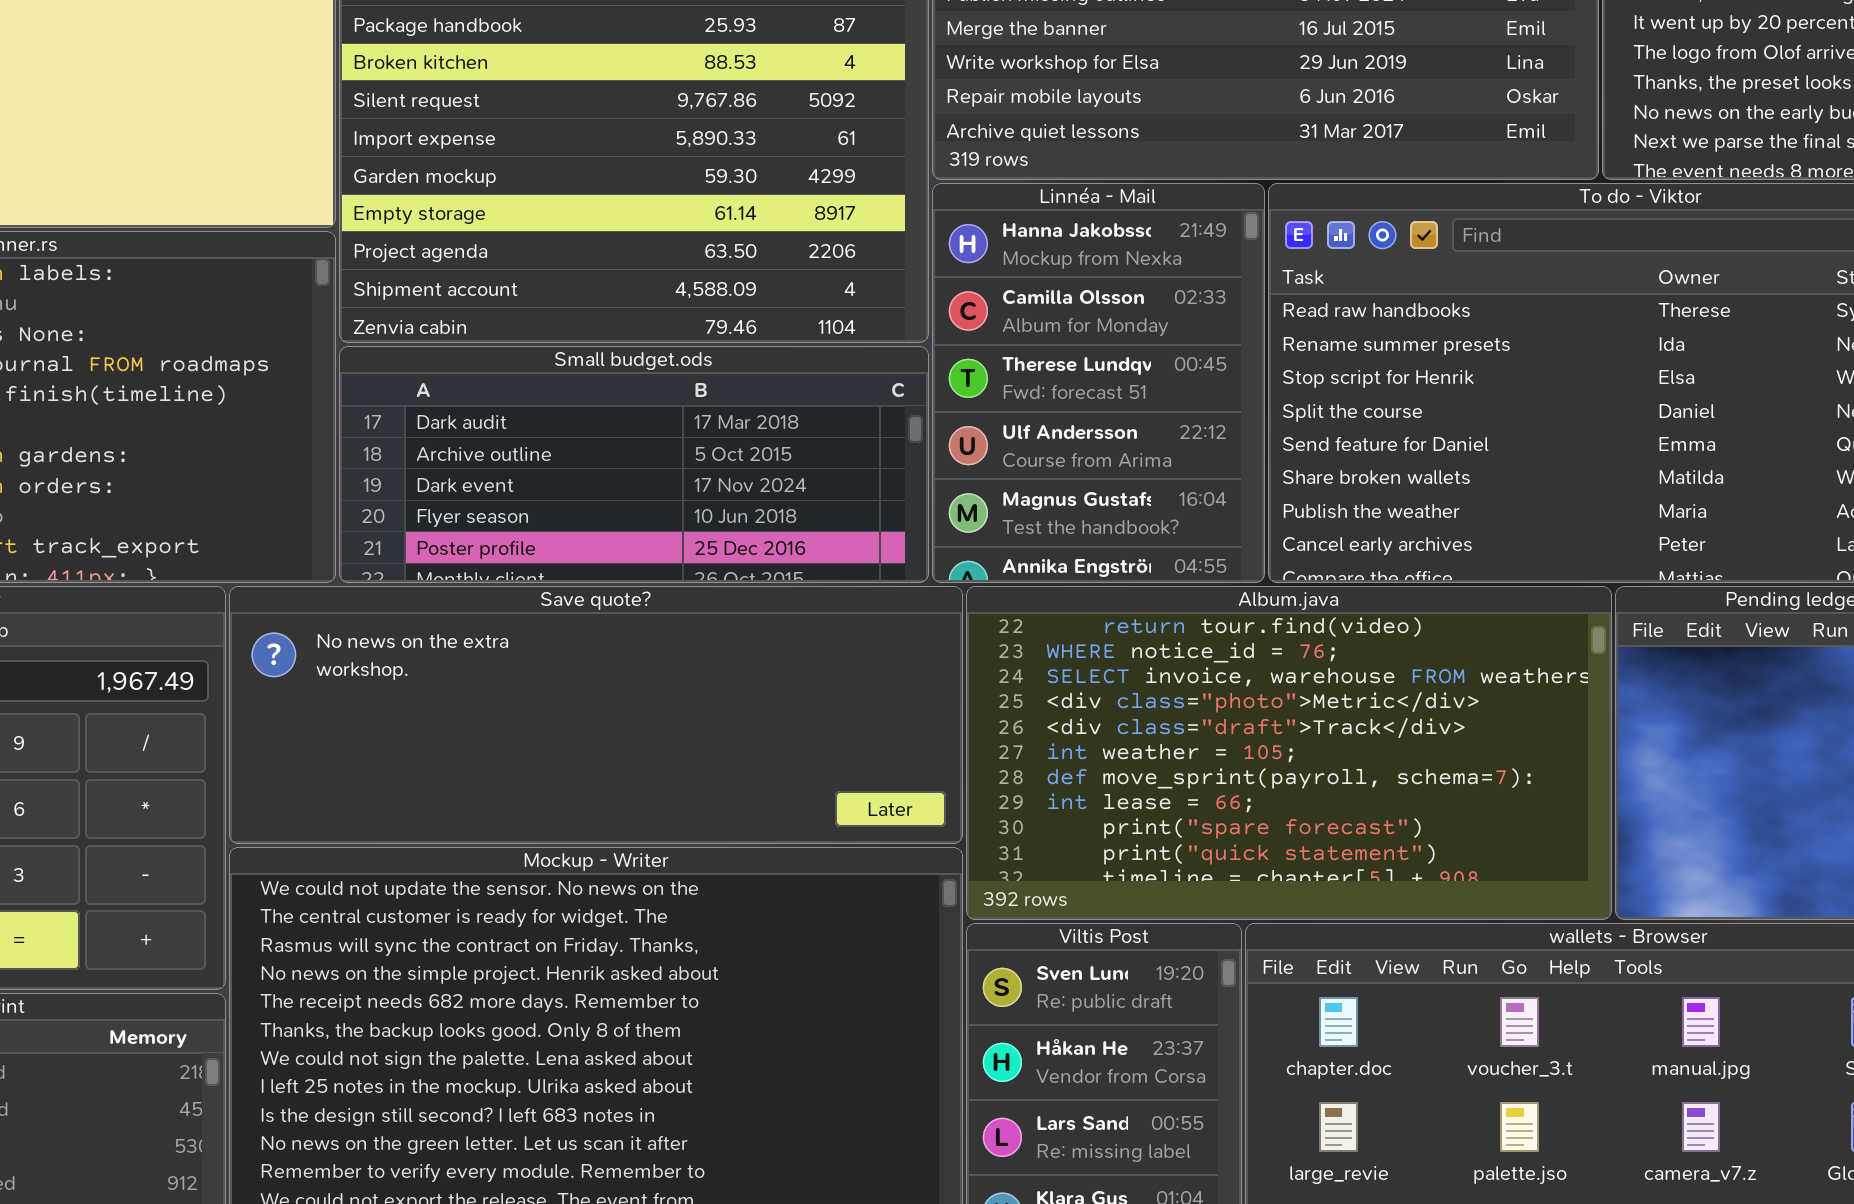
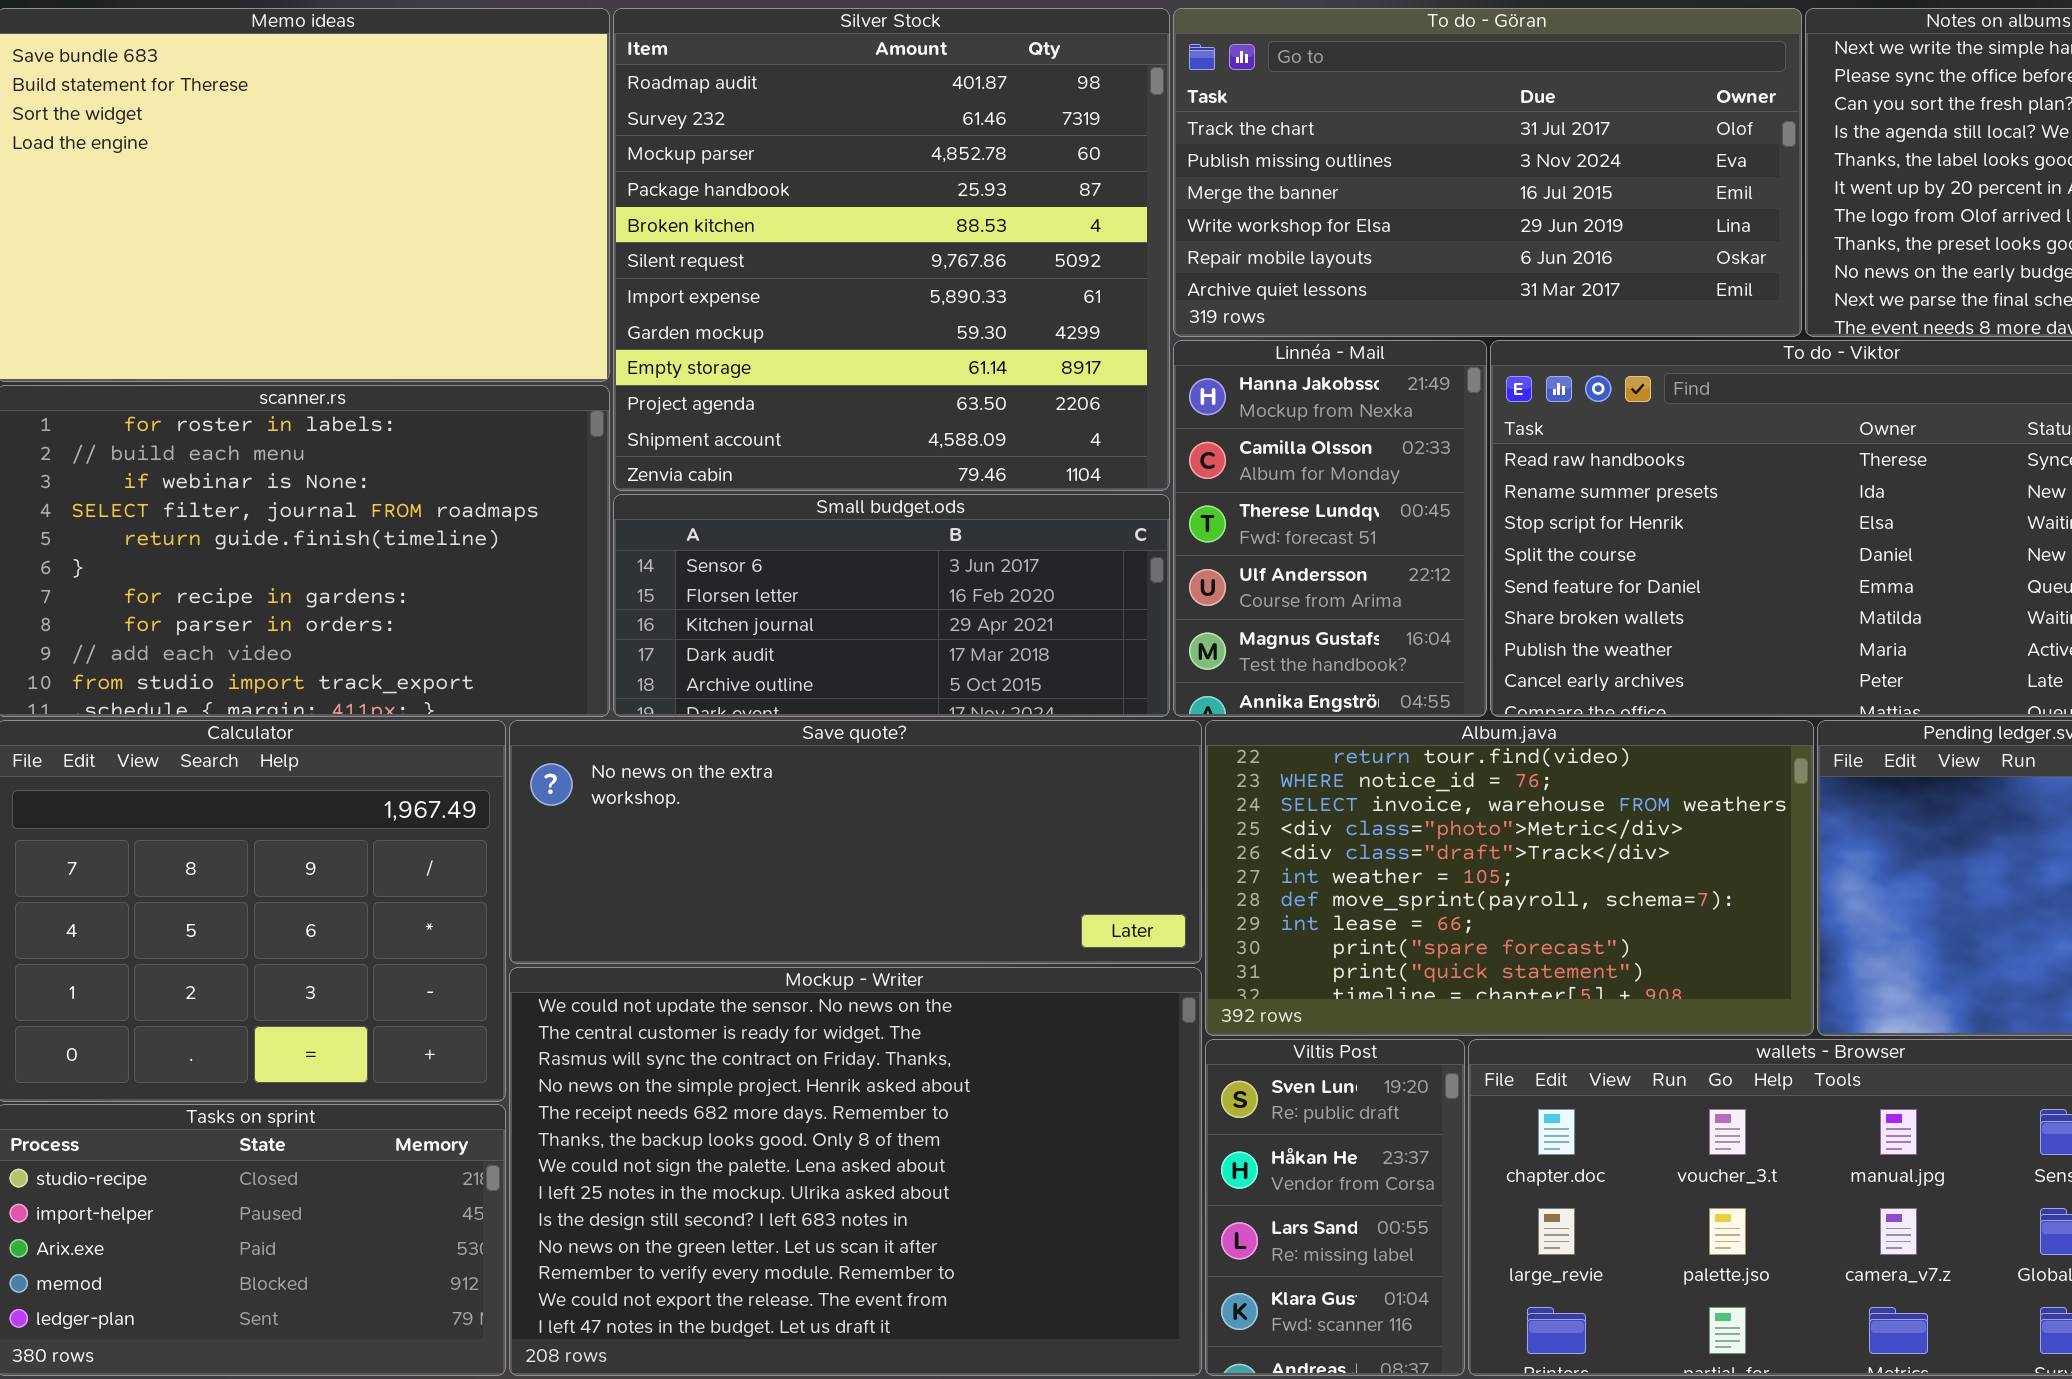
Small budget.ods: [339,346,929,583] -> [613,494,1170,717], scrolled up 3 rows

